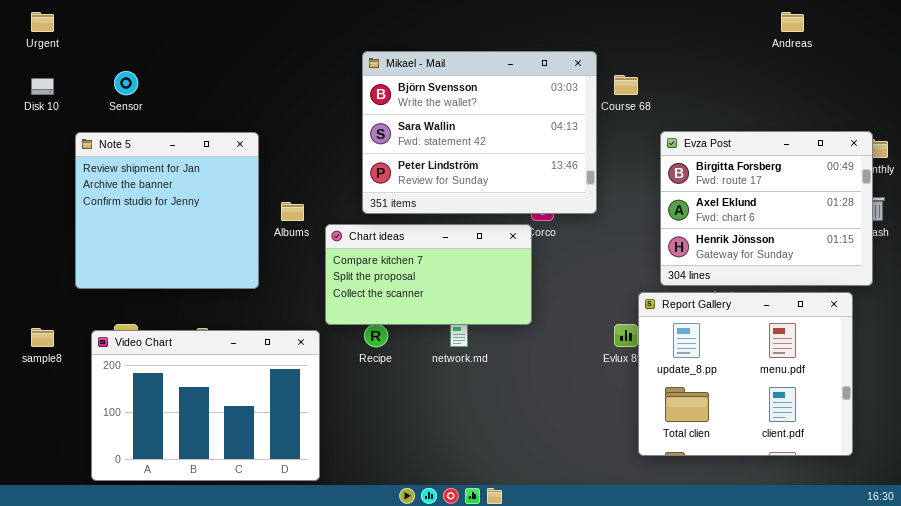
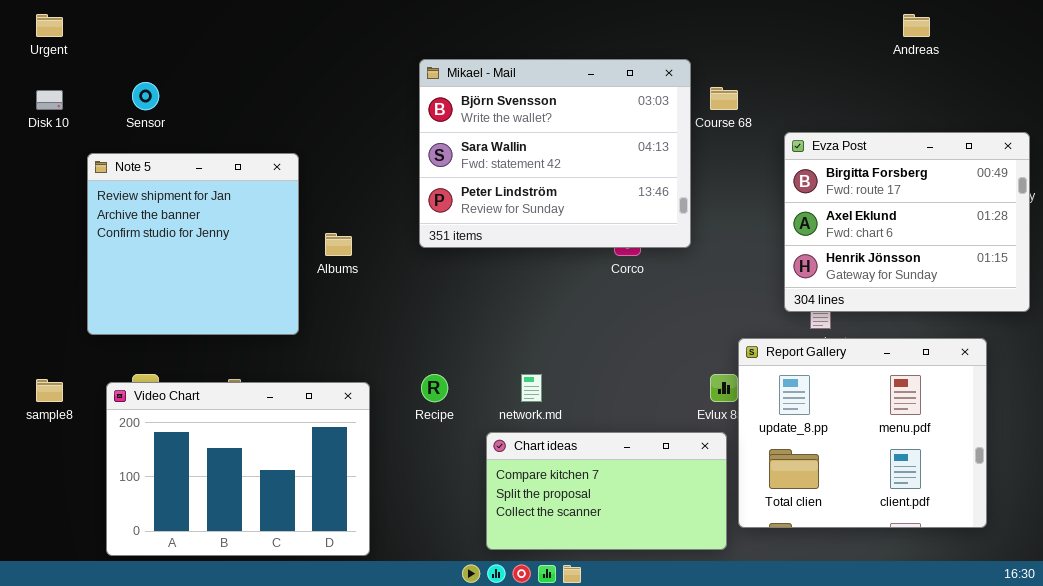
Evza Post: [660,131,873,286] -> [784,132,1030,312], moved
Chart ideas: [325,224,532,325] -> [486,432,727,550], moved

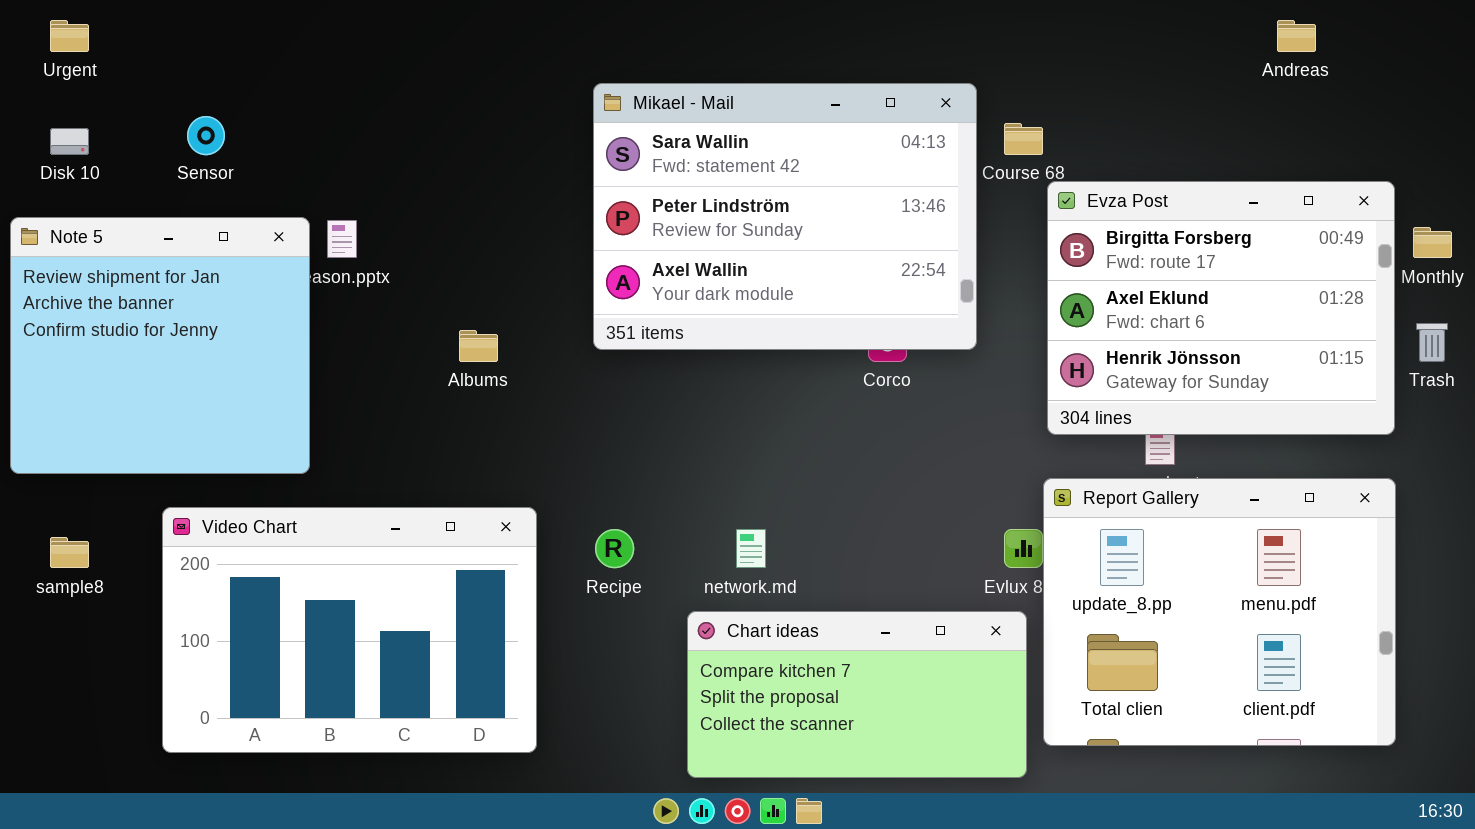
Mikael - Mail: [419,59,691,248] -> [593,83,977,350], scrolled down 1 row
Evza Post: [784,132,1030,312] -> [1047,181,1395,435], moved
Note 5: [87,153,299,335] -> [10,217,310,474], moved
Video Chart: [106,382,370,556] -> [162,507,537,753], moved

